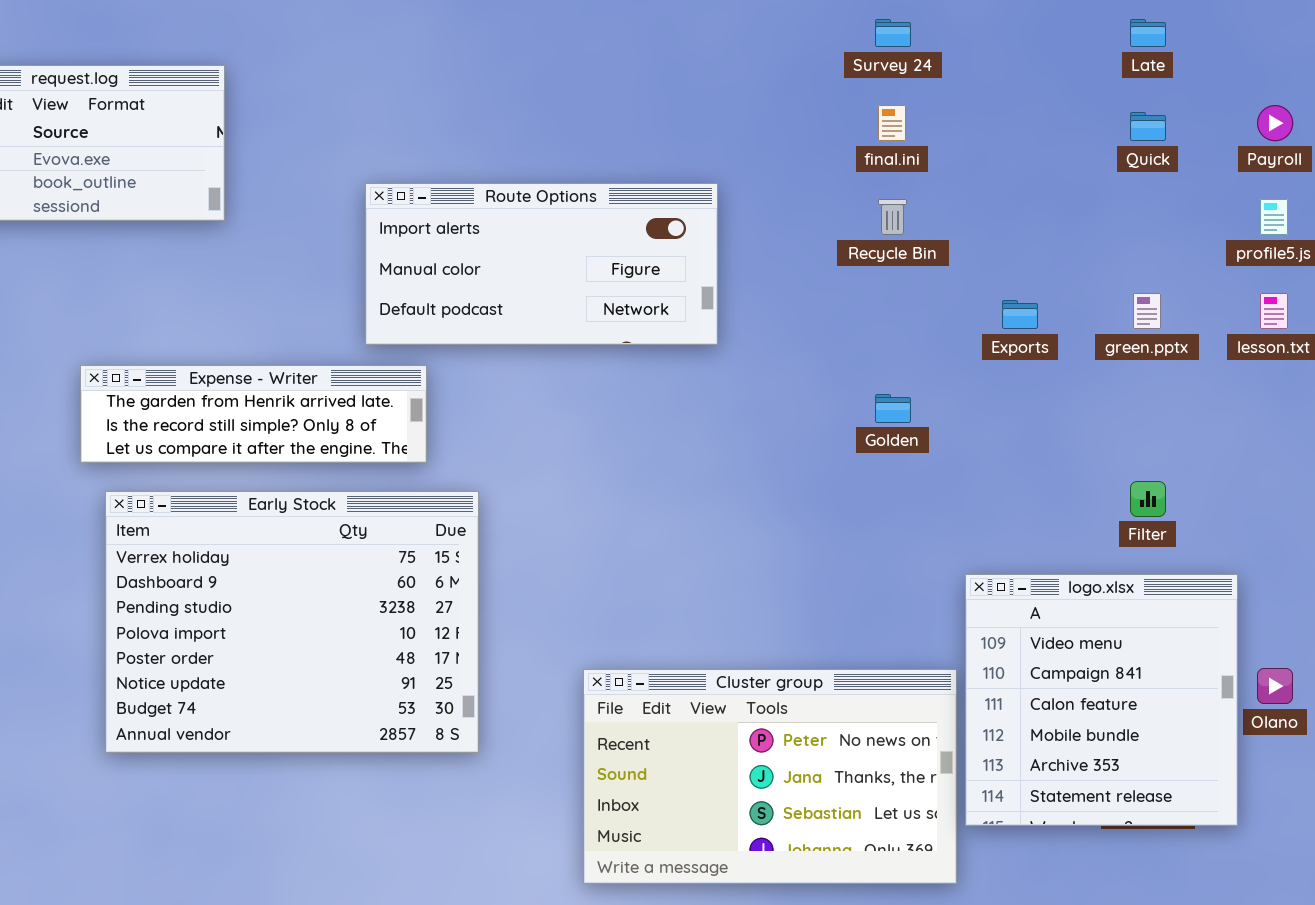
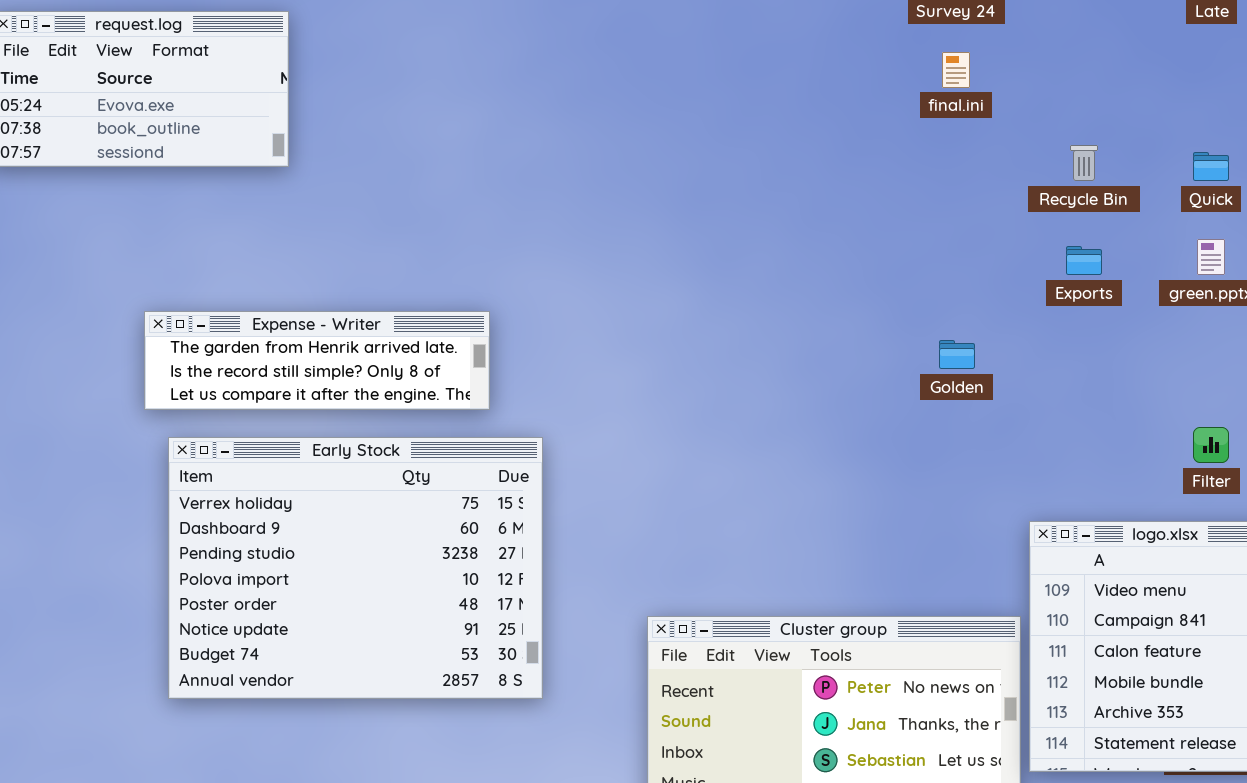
Quick: [1130,112,1166,141] -> [1193,152,1229,181], moved
Route Options: [365,183,718,345] -> none, closed
Recycle Bin: [878,199,907,235] -> [1070,145,1098,181], moved

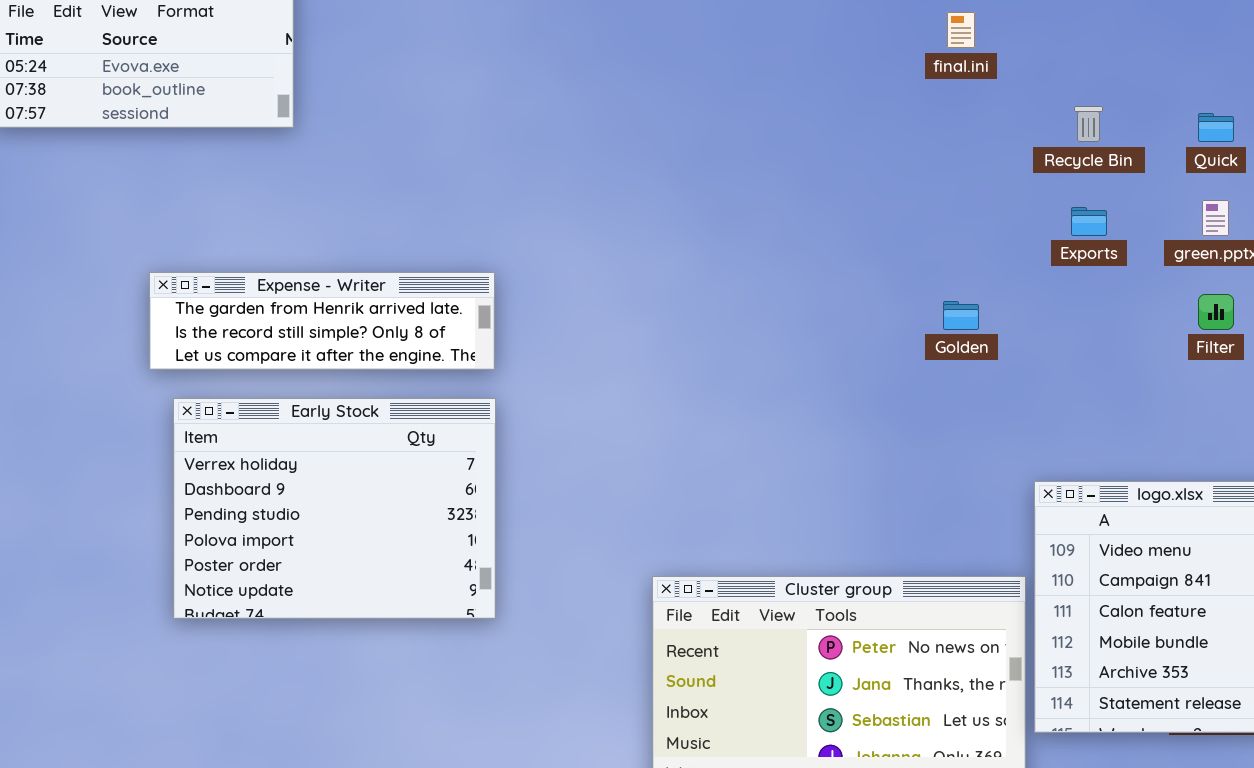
Filter: [1193,427,1229,463] -> [1198,294,1234,330], moved
Early Stock: [168,437,543,699] -> [173,398,496,619], resized

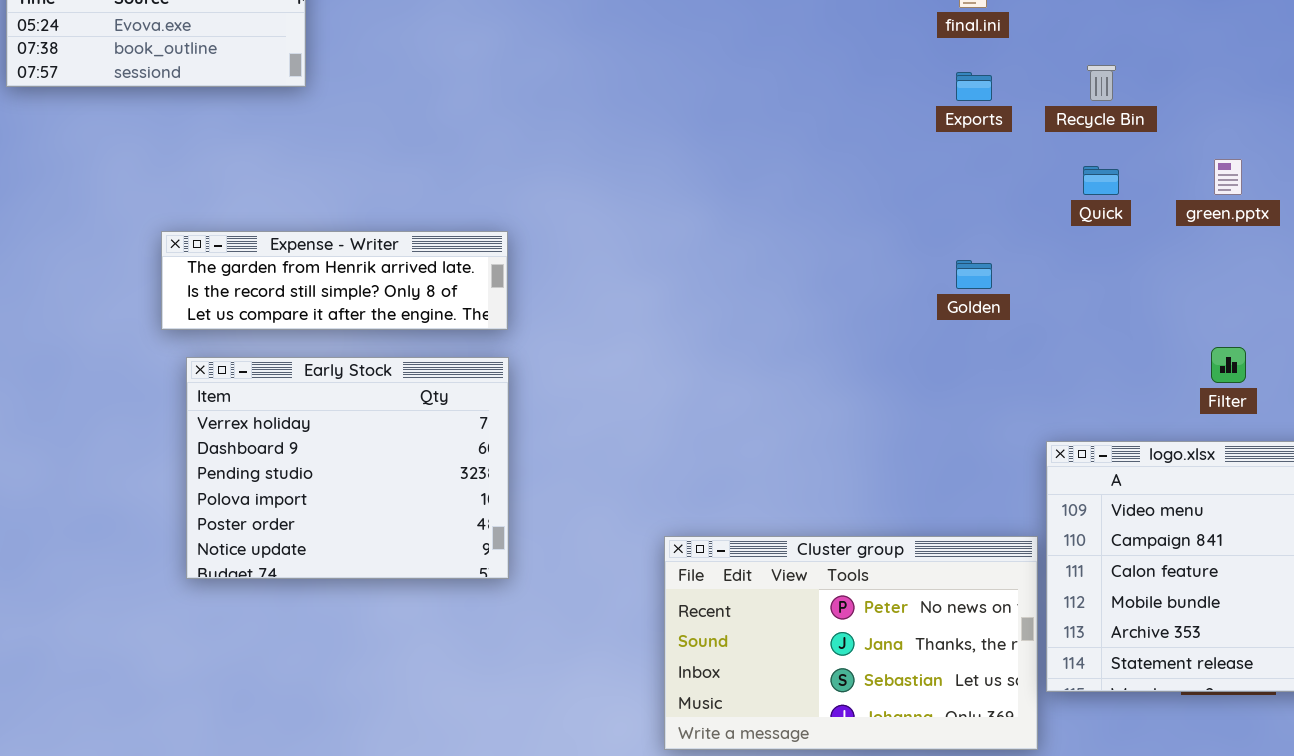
Quick: [1198,113,1234,142] -> [1083,166,1119,195], moved
Exports: [1071,207,1107,236] -> [956,72,992,101], moved
Filter: [1198,294,1234,330] -> [1211,347,1246,383], moved

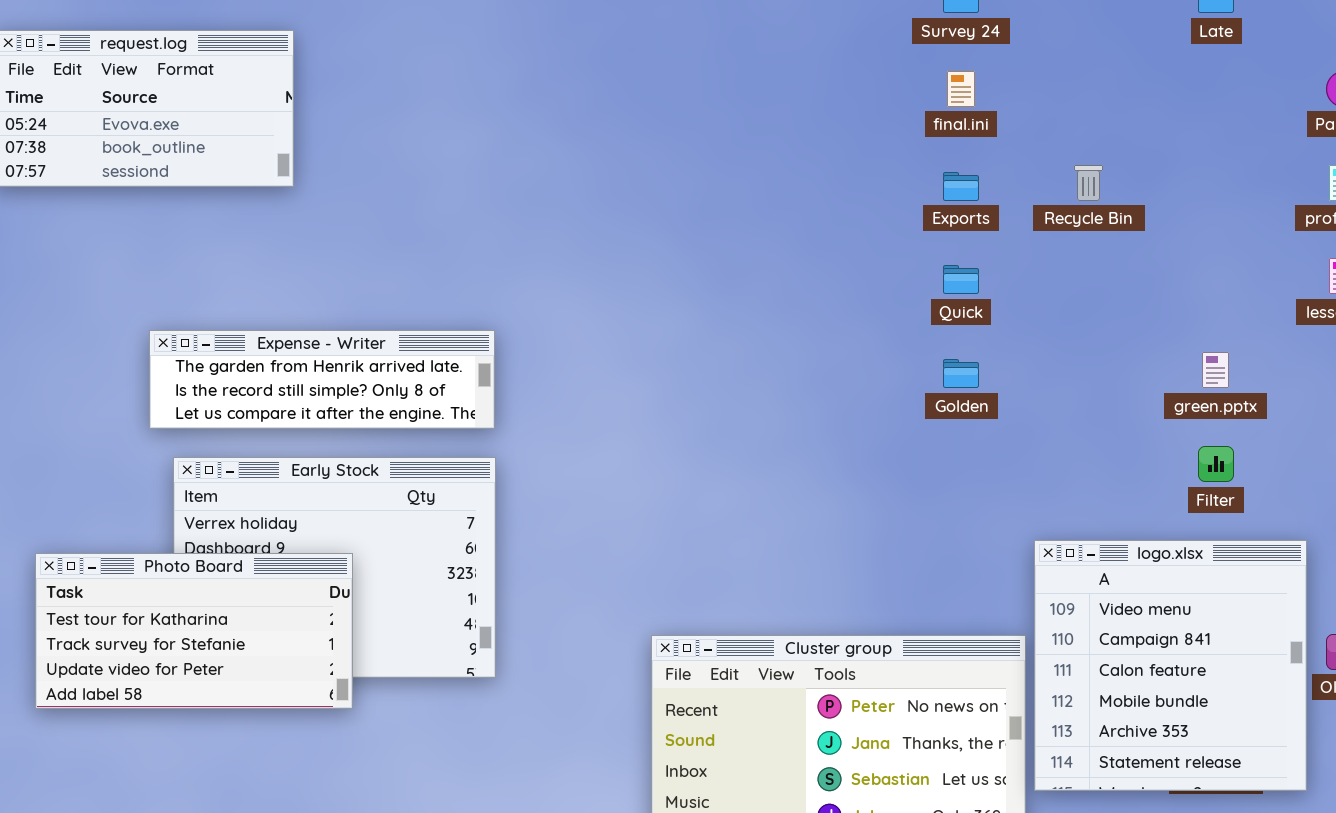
green.pptx: [1214,159,1242,195] -> [1202,352,1229,388], moved
Quick: [1083,166,1119,195] -> [943,265,979,294], moved
Photo Board: none -> [35,553,353,709], opened

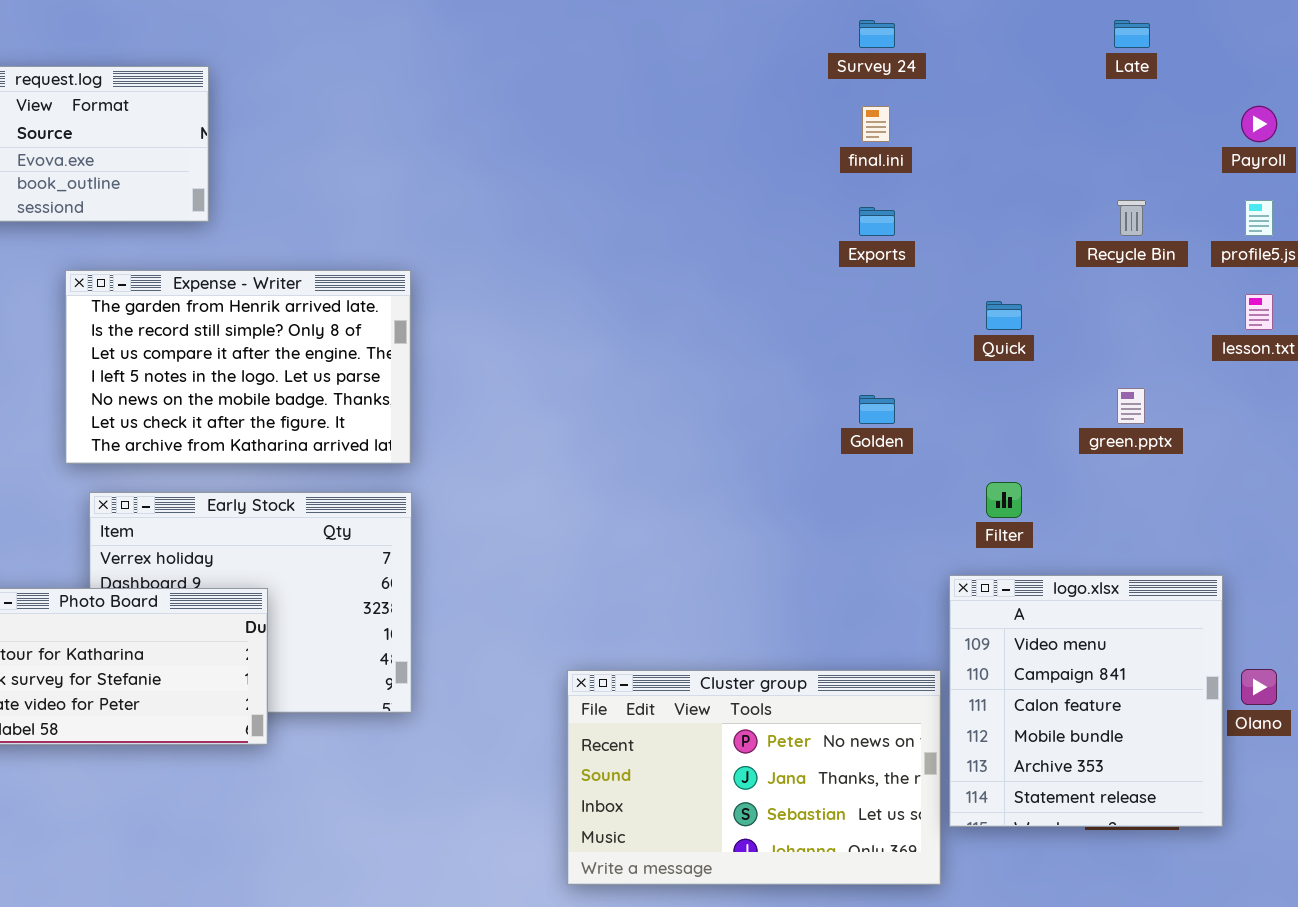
Recycle Bin: [1074,165,1103,201] -> [1117,200,1146,236], moved
Quick: [943,265,979,294] -> [986,301,1022,330], moved
Expense - Writer: [149,330,495,429] -> [65,270,411,464], resized
Filter: [1198,446,1234,482] -> [986,482,1022,518], moved

